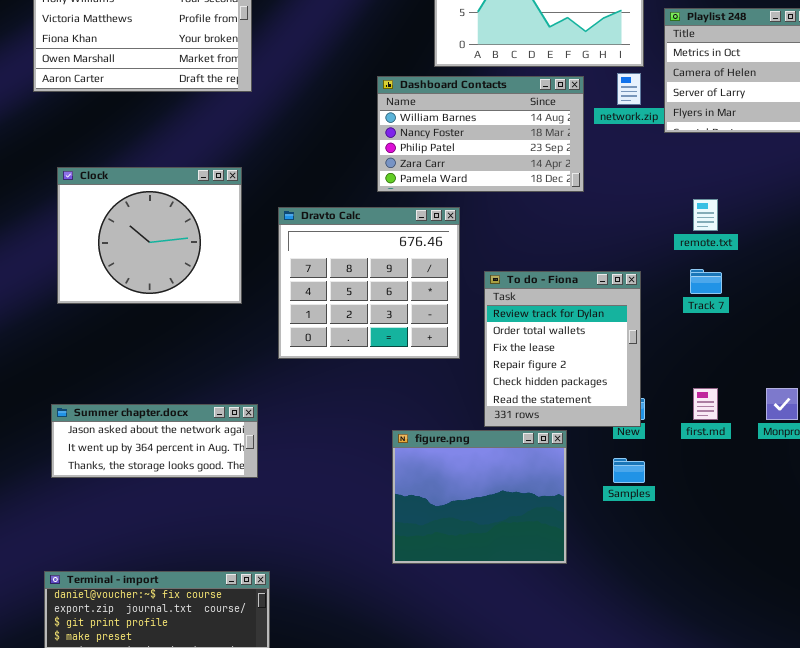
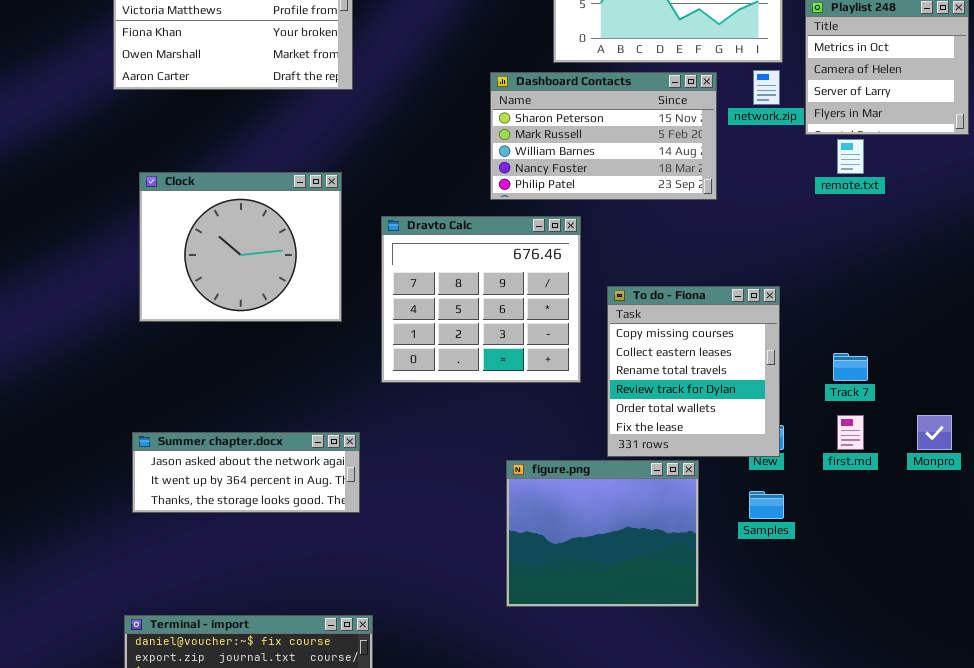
Dashboard Contacts: [377,76,584,192] -> [490,72,717,200], scrolled up 2 rows
remote.txt: [693,199,718,231] -> [837,139,864,174], moved
Track 7: [690,269,722,294] -> [833,353,868,381], moved
To do - Fiona: [484,271,641,427] -> [607,286,780,457], scrolled up 3 rows

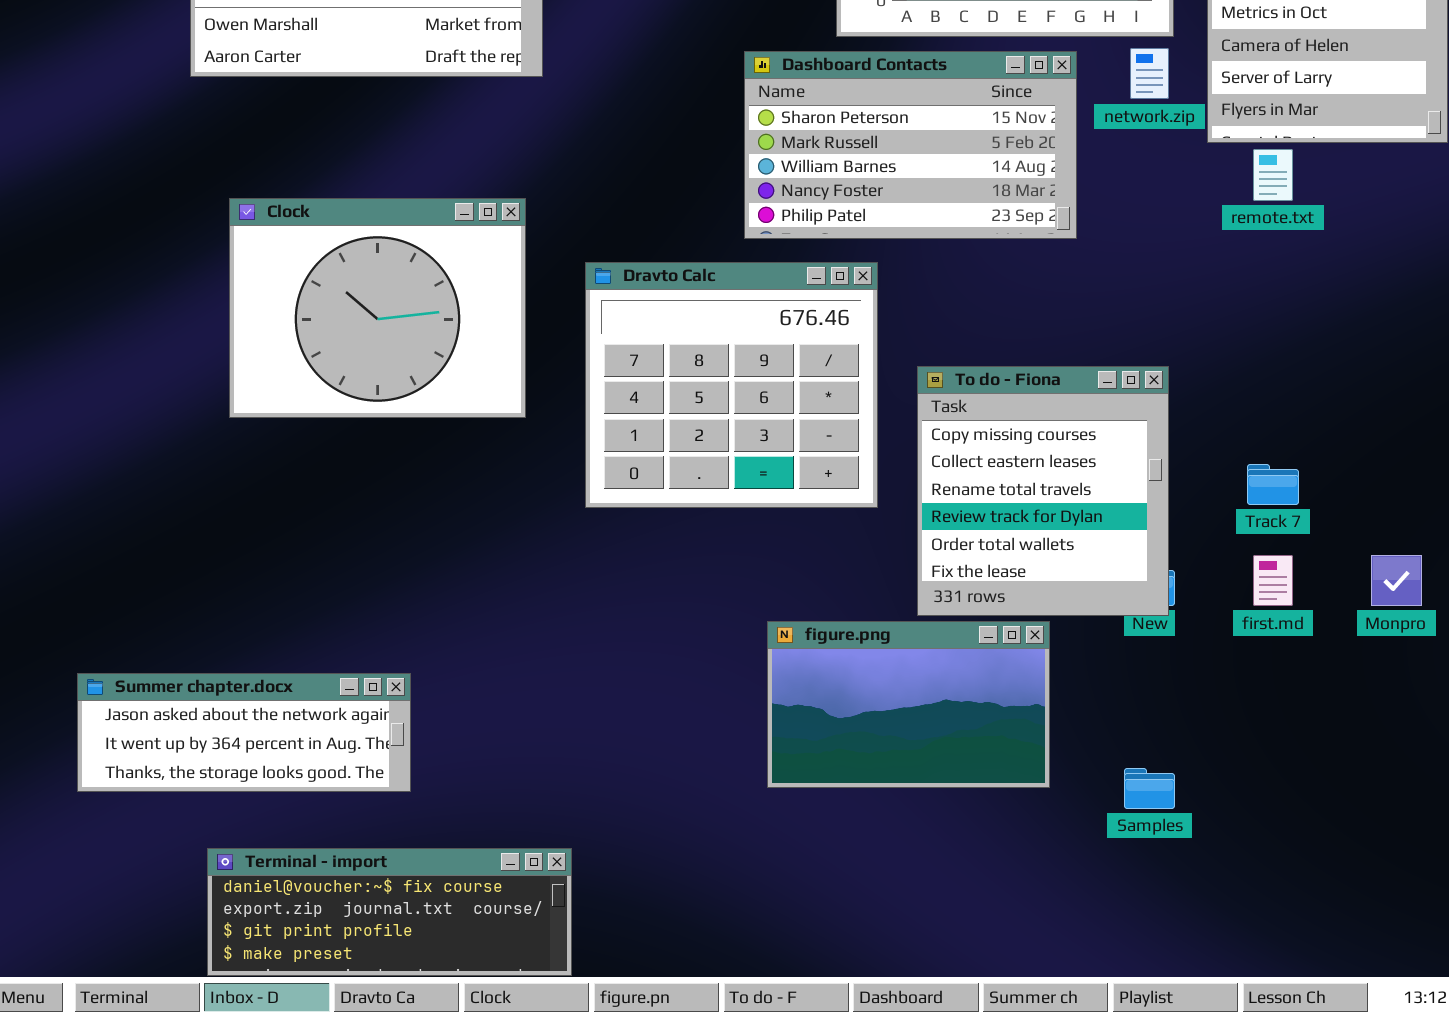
Summer chapter.docx: [132,432,360,513] -> [77,673,411,792], moved
figure.png: [506,460,699,607] -> [767,621,1050,788], resized
Samples: [749,491,784,519] -> [1124,768,1175,809], moved

